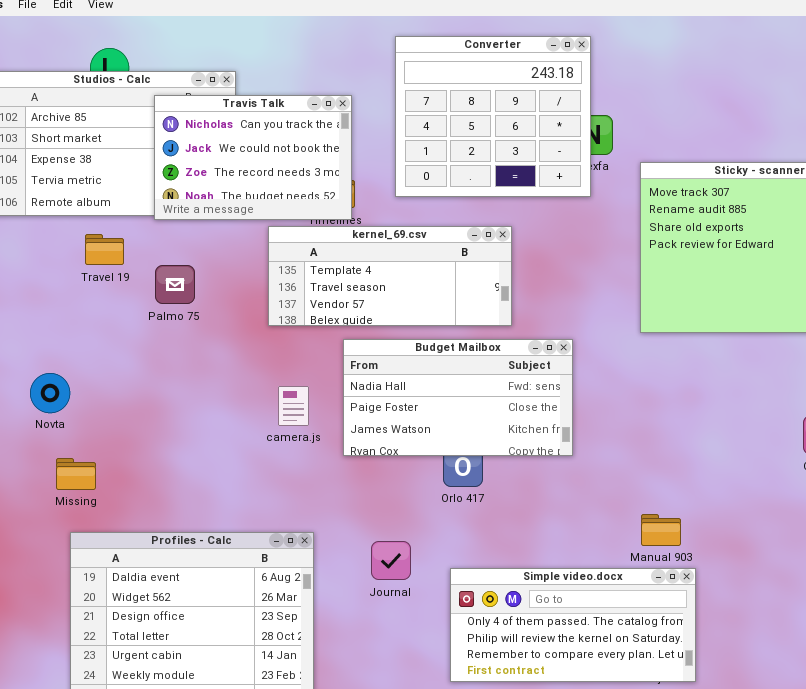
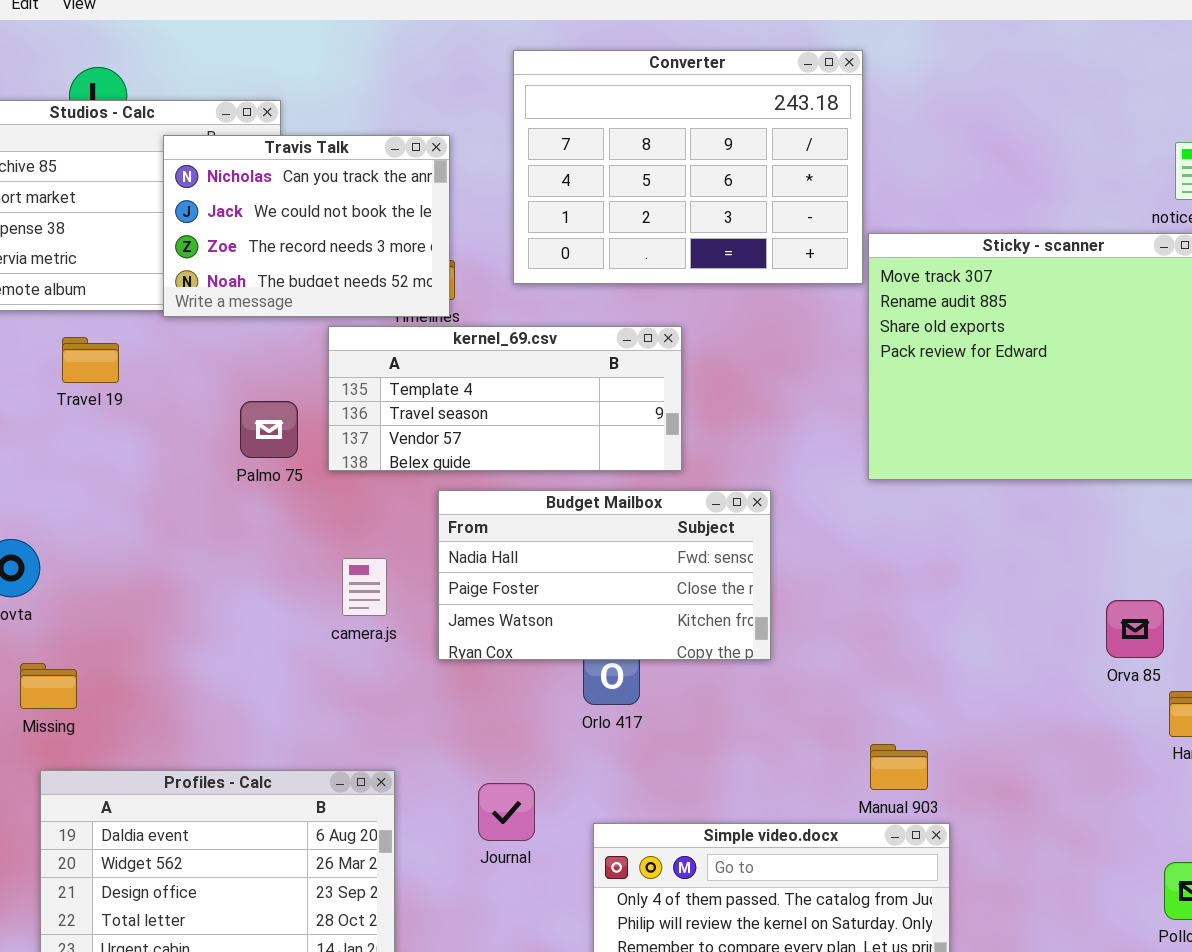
Converter: [395,36,591,197] -> [513,50,863,284], resized
Palmo 75: [155,265,195,304] -> [240,401,298,458], moved

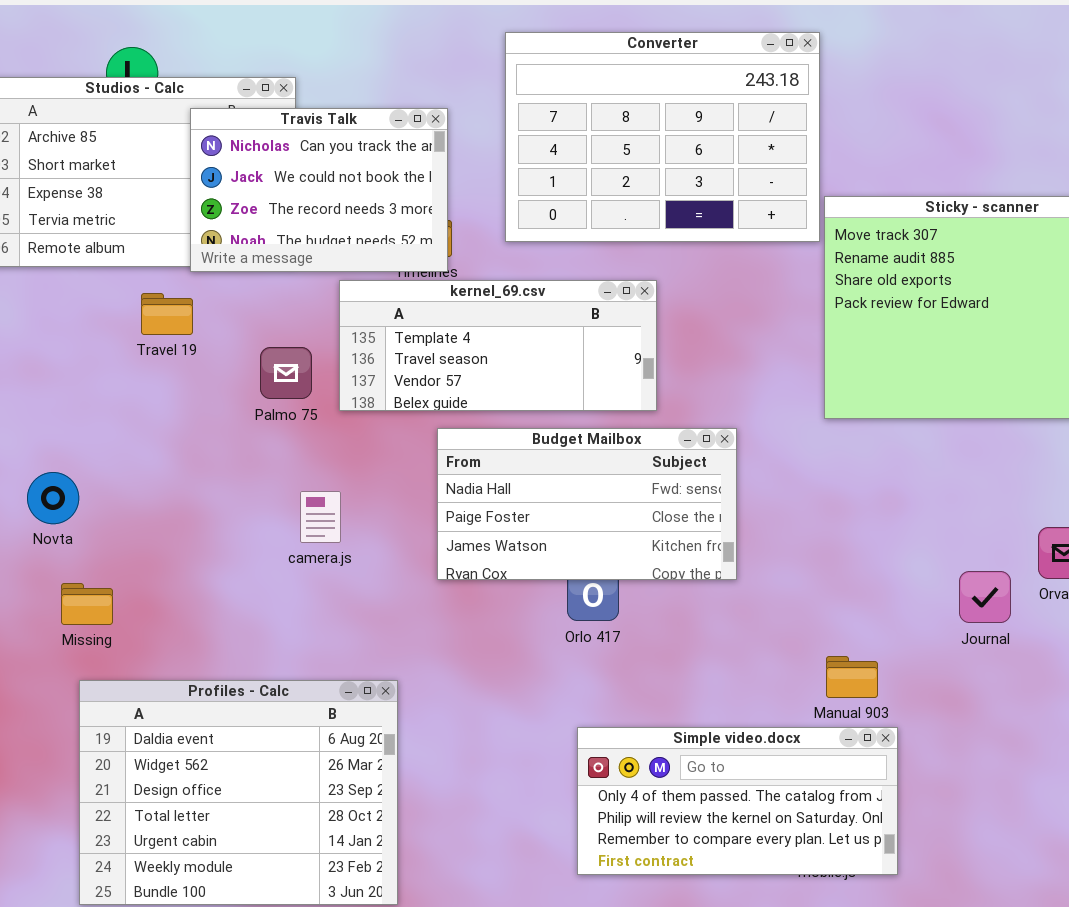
Travel 19: [62,337,119,383] -> [141,293,193,335], moved
camera.js: [342,558,387,616] -> [300,491,341,543], moved
Journal: [478,783,535,841] -> [959,571,1011,623], moved

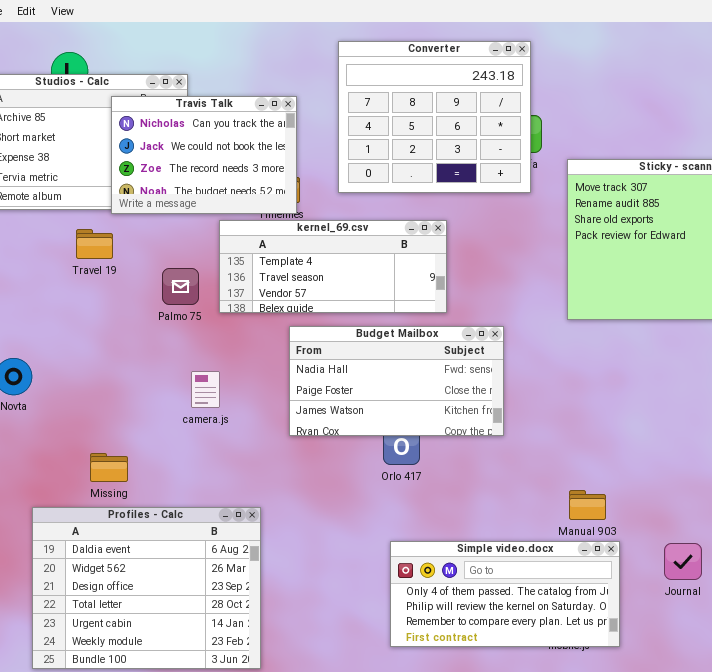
Converter: [505,32,820,242] -> [338,41,531,193], resized
Journal: [959,571,1011,623] -> [664,543,702,580], moved
Missing: [61,583,113,625] -> [90,453,128,482], moved

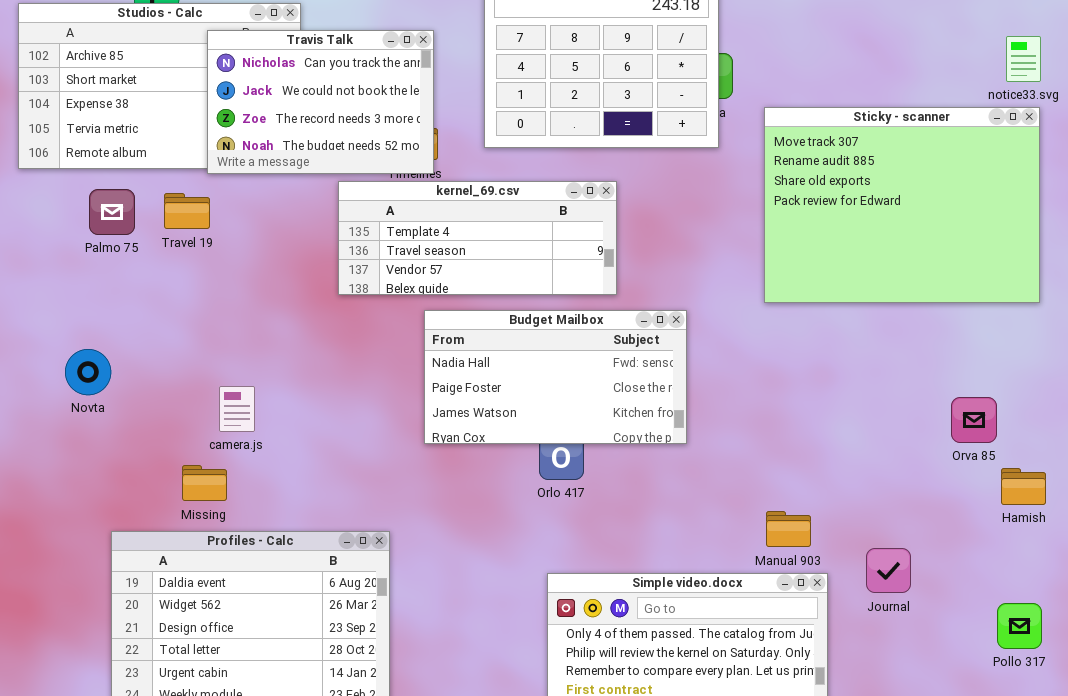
Palmo 75: [162,268,199,305] -> [89,189,135,235], moved
camera.js: [191,371,220,408] -> [219,386,255,432], moved
Journal: [664,543,702,580] -> [866,548,911,593], moved

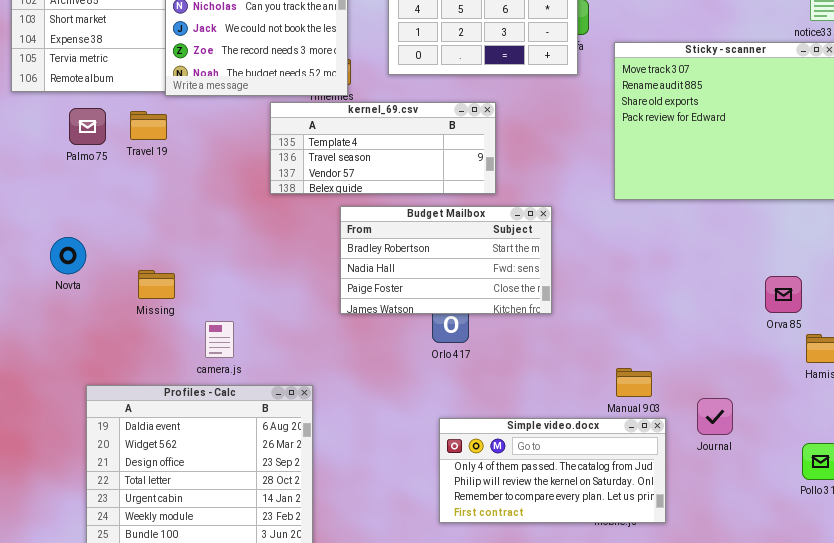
Budget Mailbox: [424,310,687,444] -> [340,206,552,314], scrolled up 1 row
camera.js: [219,386,255,432] -> [205,321,234,358], moved
Missing: [182,465,227,501] -> [138,270,175,299], moved

